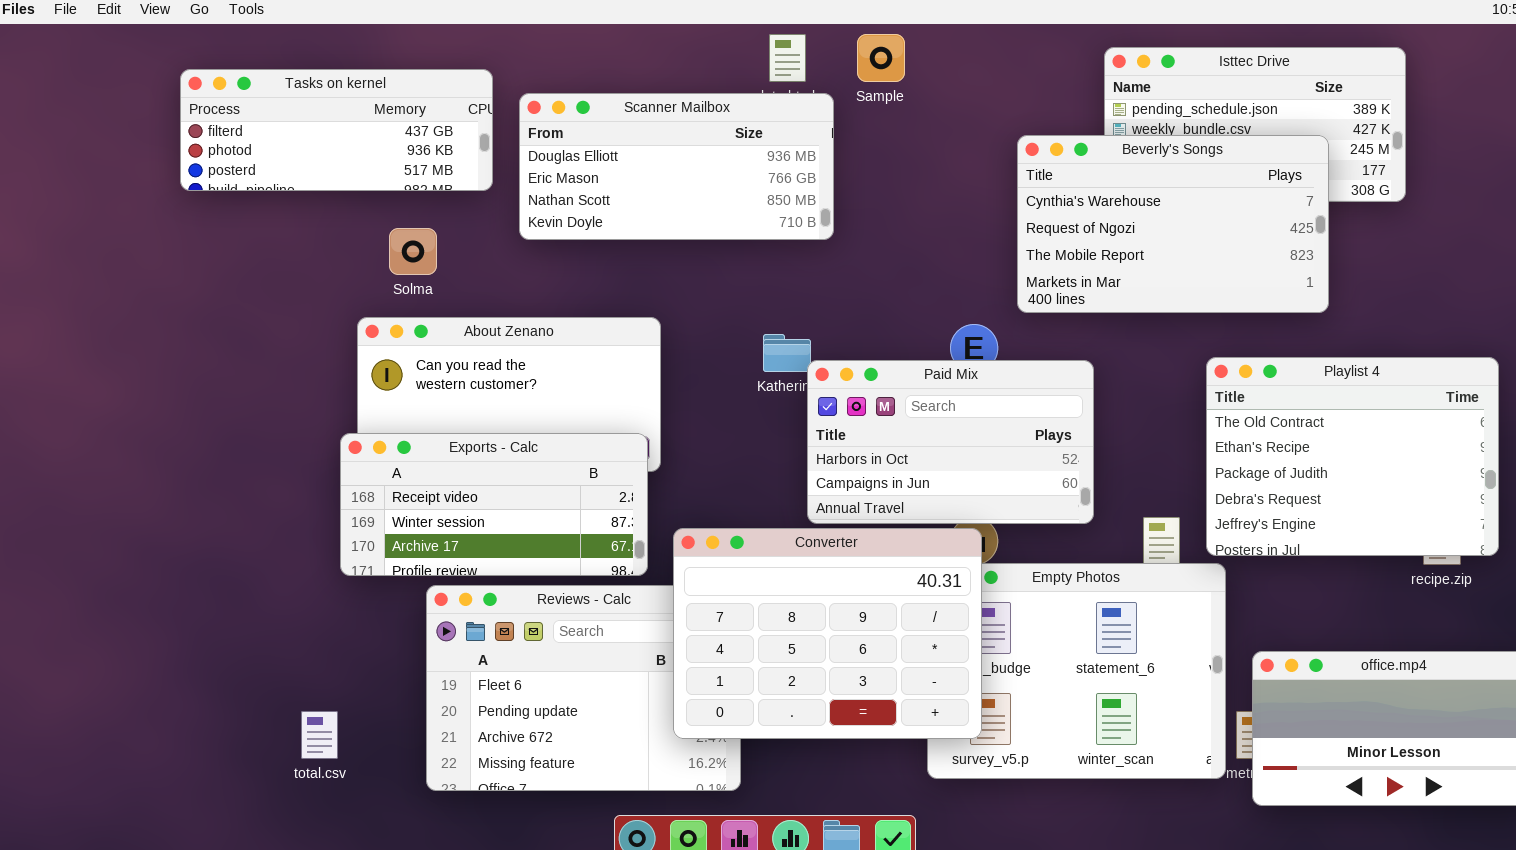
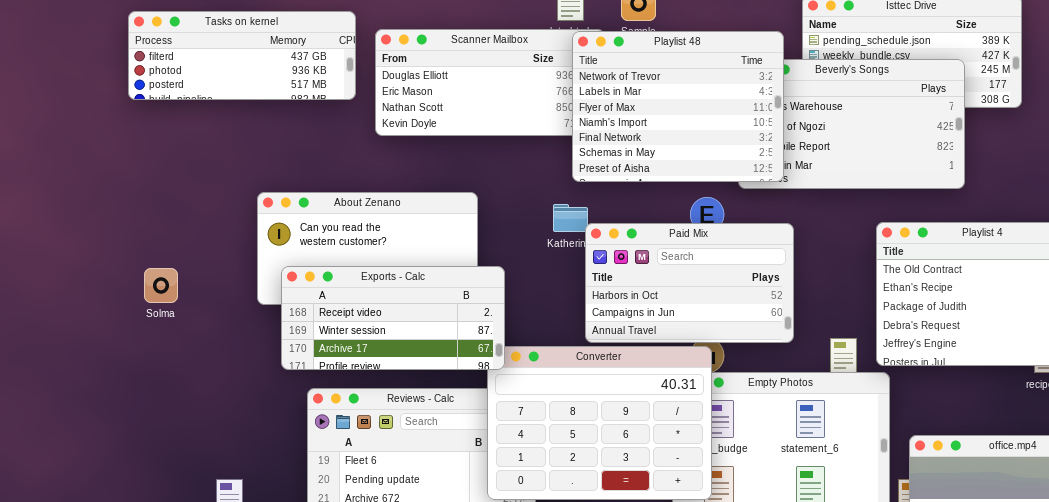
Playlist 48: none -> [572,31,784,182], opened
Solma: [389,228,437,275] -> [144,268,178,303], moved
Exports - Calc: [340,433,648,576] -> [281,266,505,370], moved

